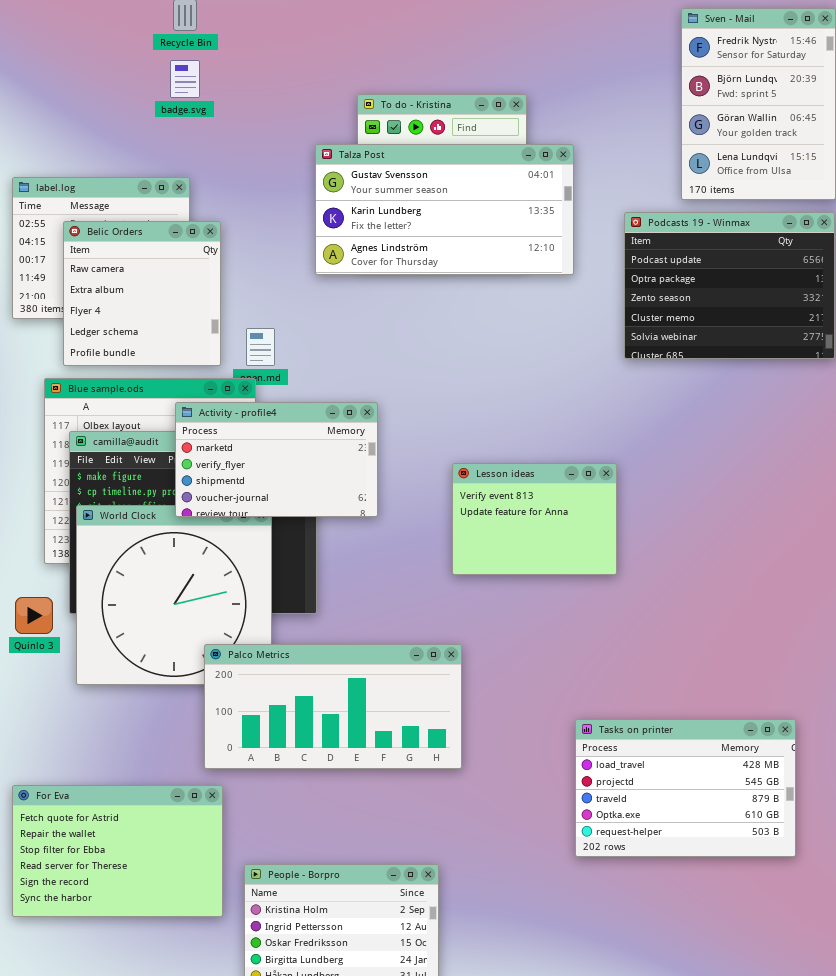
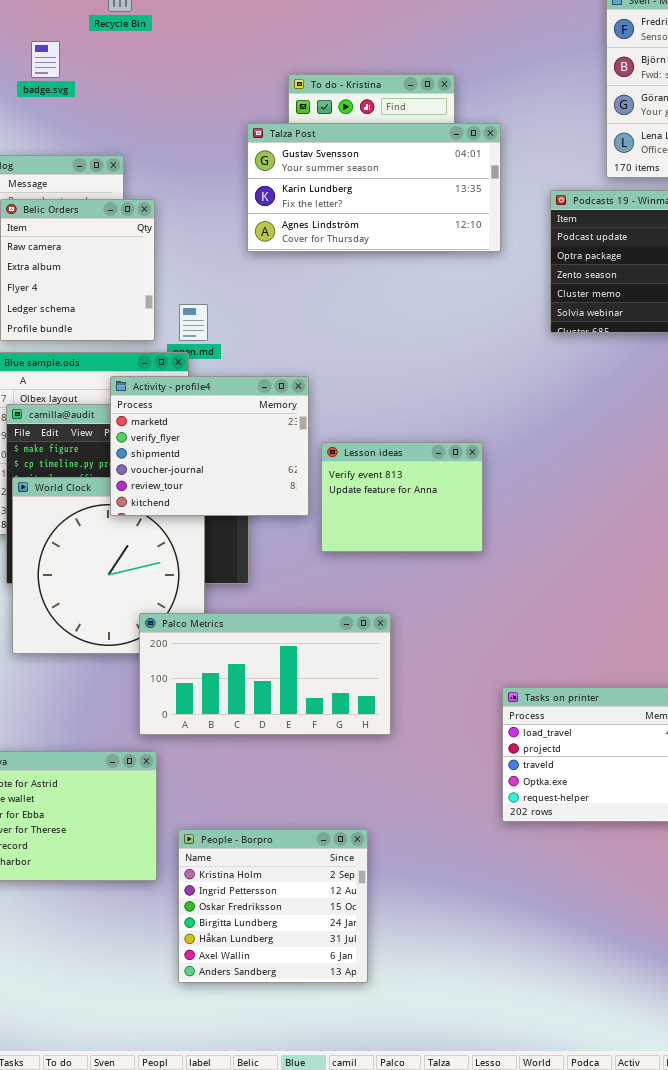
badge.svg: [170,60,200,98] -> [31,41,60,78], moved
Activity - profile4: [175,402,378,517] -> [110,376,309,516], resized
Lesson ideas: [452,463,617,575] -> [321,442,483,552], moved

